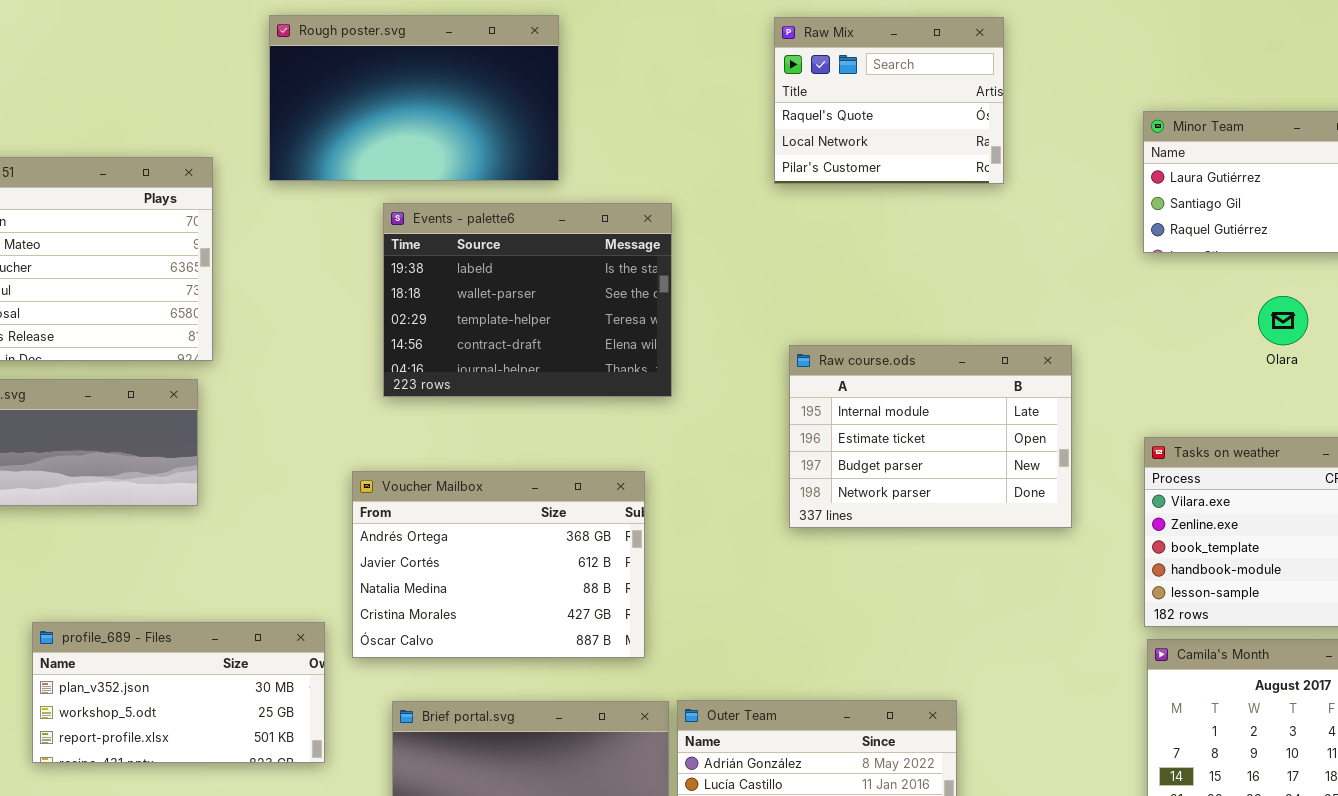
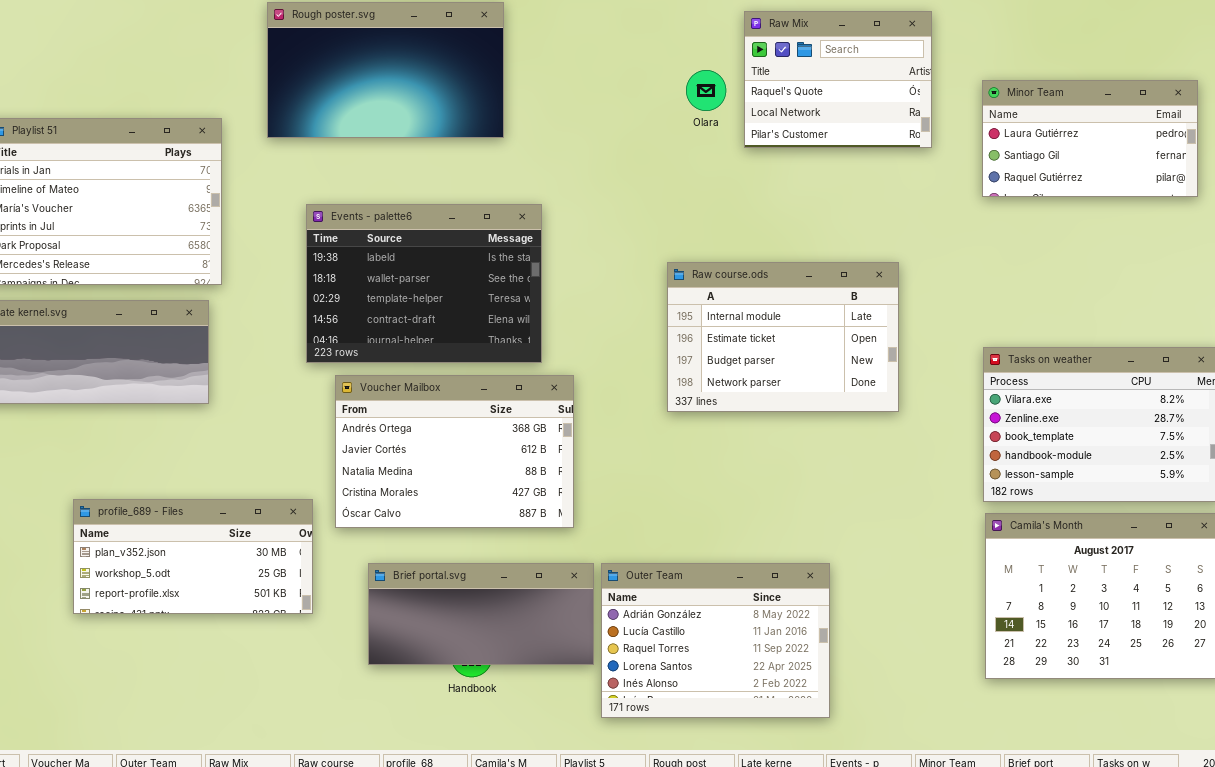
Raw Mix: [774,17,1004,184] -> [744,11,932,148], moved
Events - palette6: [383,203,672,397] -> [306,204,542,363], moved
Olara: [1258,296,1308,345] -> [686,70,726,111], moved
Raw course.ods: [789,345,1072,528] -> [667,262,899,412], moved

